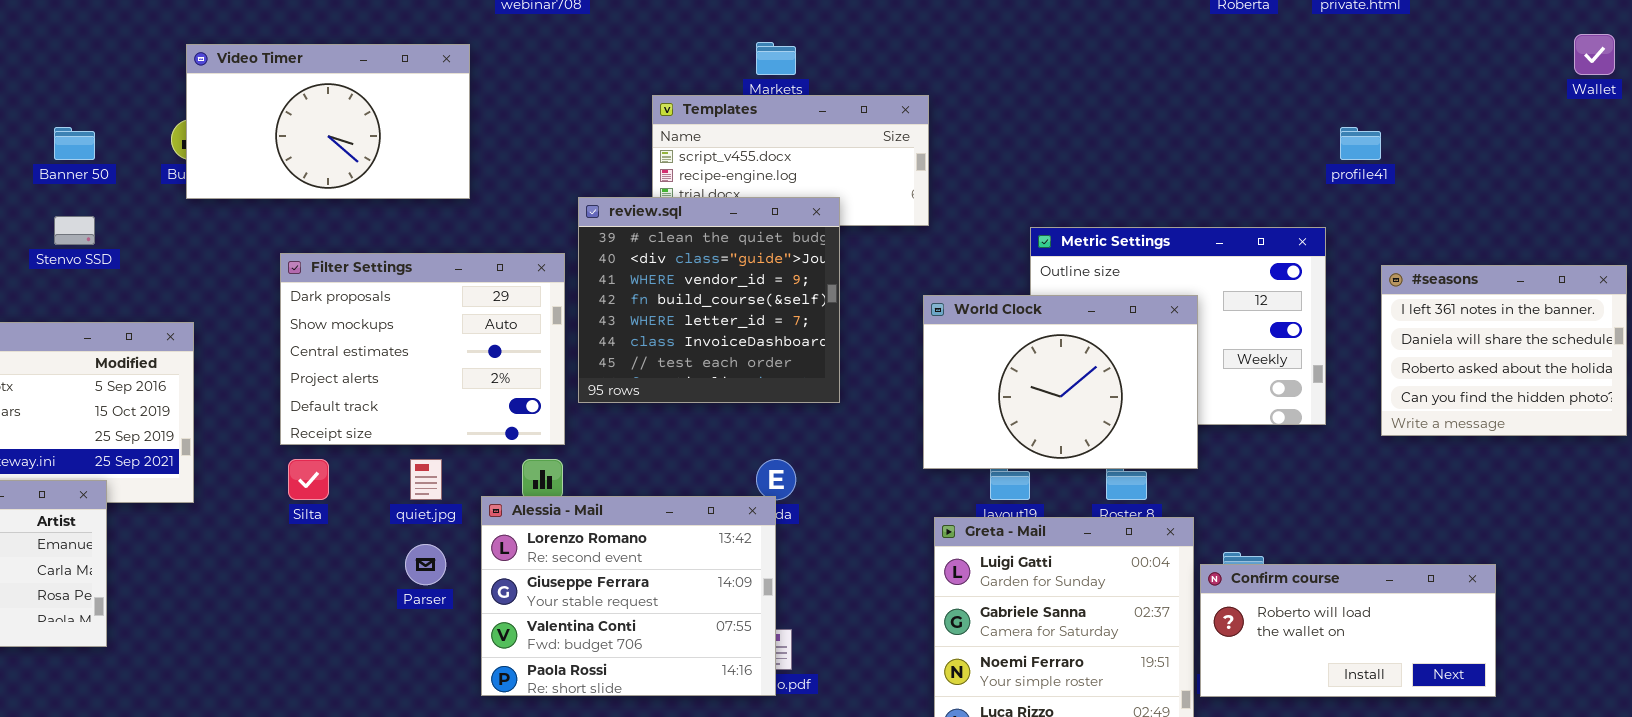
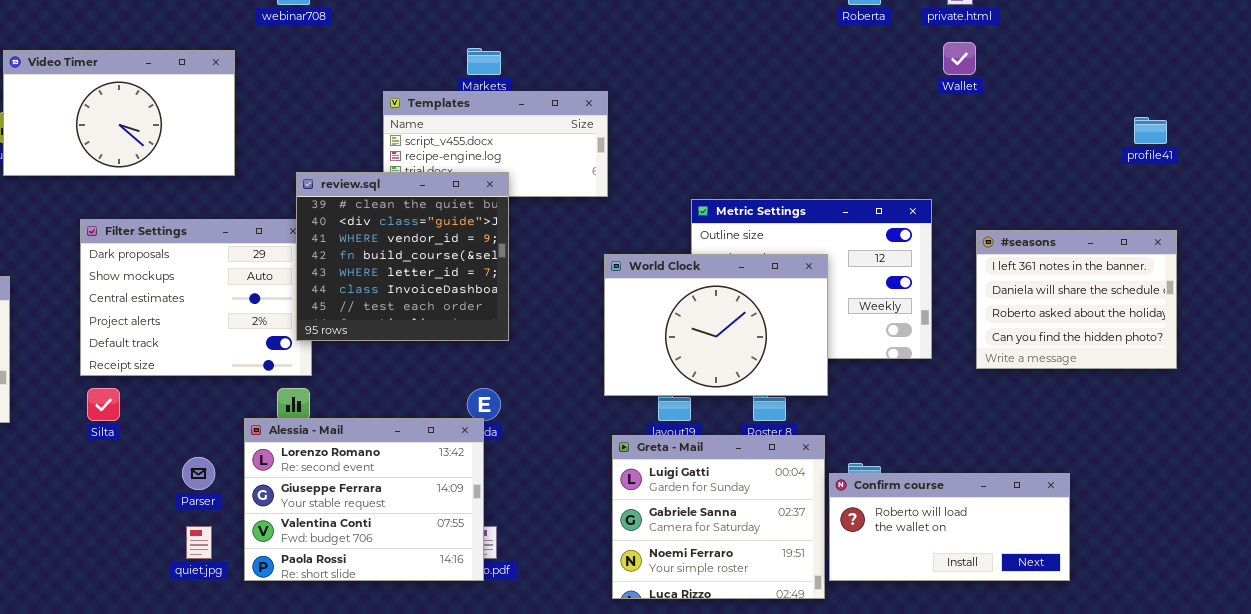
Wallet: [1574,34,1615,75] -> [943,42,976,75], moved
profile41: [1340,127,1381,160] -> [1134,117,1167,144], moved
review.sql: [578,197,840,403] -> [296,172,509,341], moved
quiet.jpg: [410,459,442,500] -> [186,526,212,559], moved

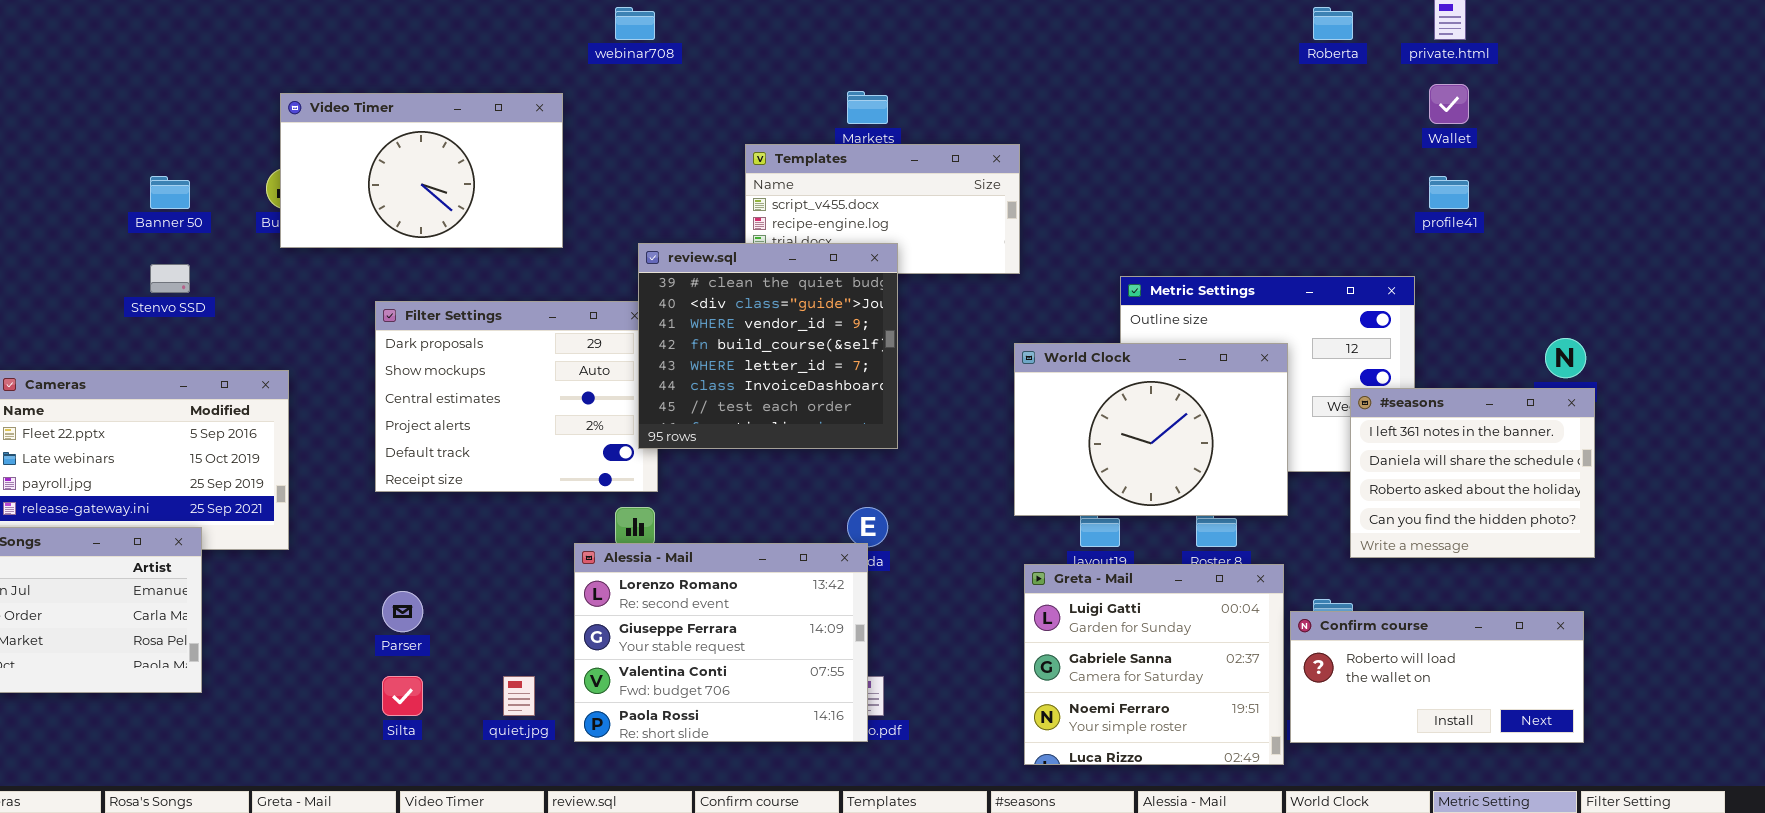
profile41: [1134,117,1167,144] -> [1429,176,1469,209], moved
#seasons: [976,230,1177,369] -> [1350,388,1595,558], moved
Silta: [87,388,120,421] -> [382,676,423,716], moved
Parser: [182,457,215,490] -> [382,591,423,632], moved

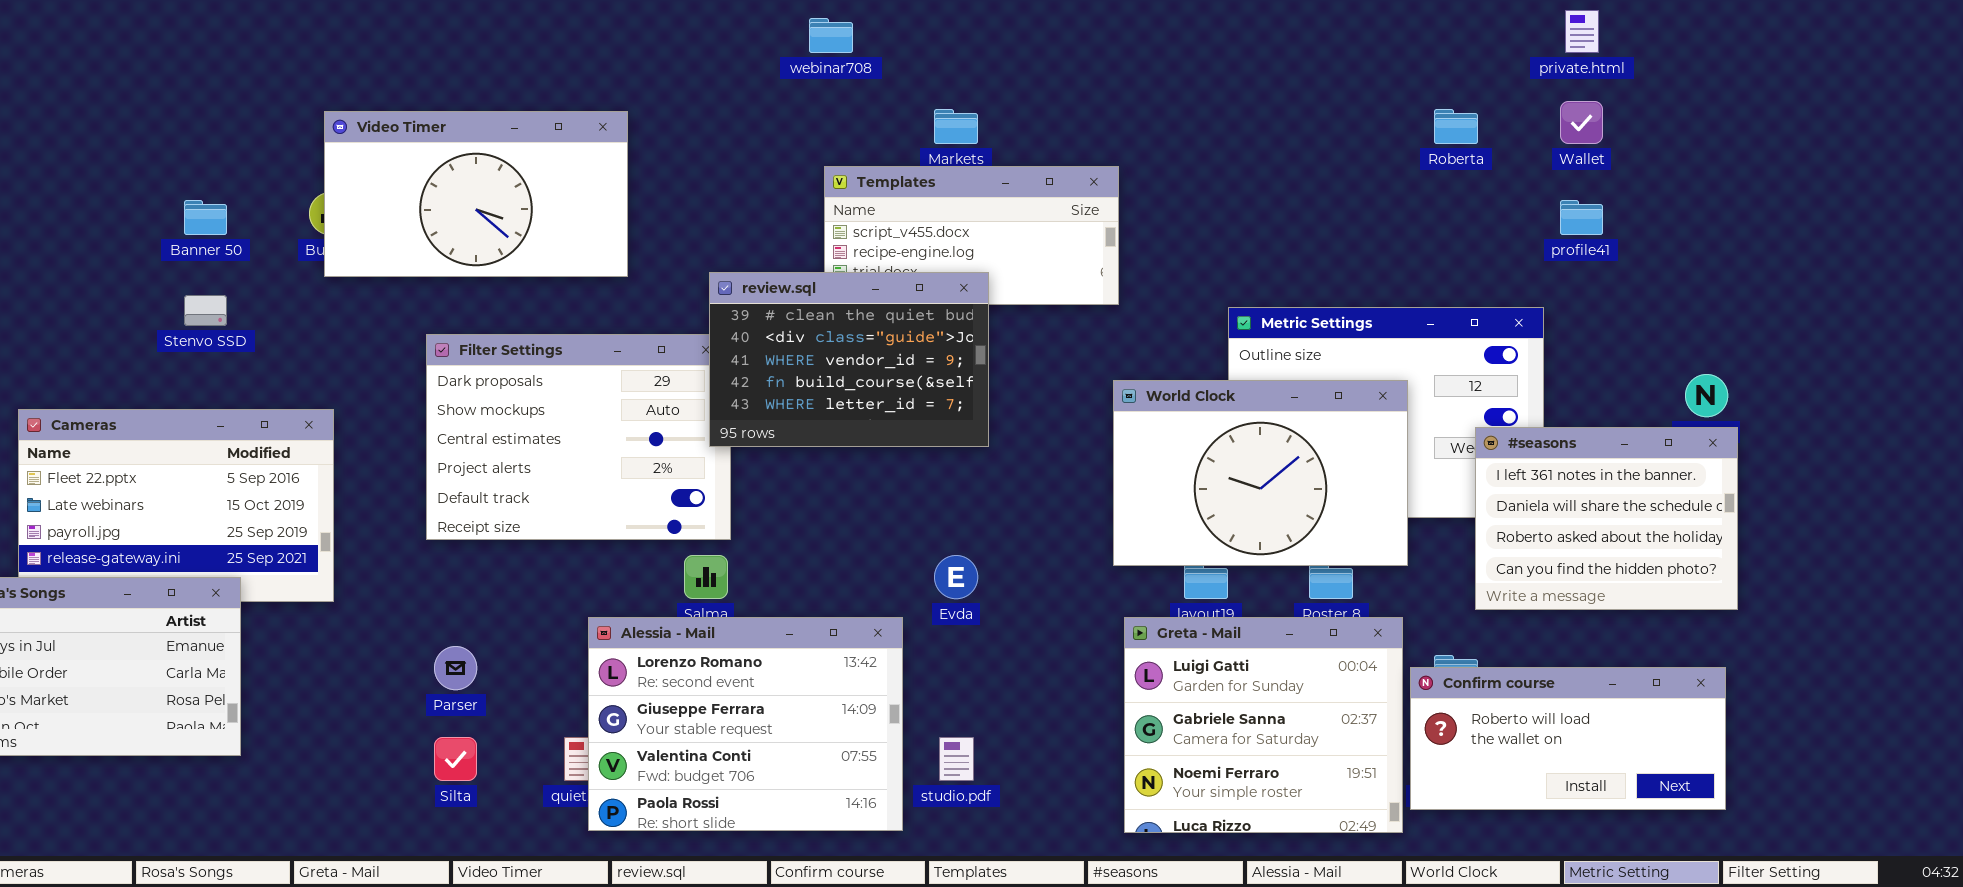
webinar708: [615,7,655,40] -> [809,18,853,53], moved
Roberta: [1313,7,1353,40] -> [1434,109,1478,144], moved
review.sql: [638,243,898,449] -> [709,272,989,447], resized
Alessia - Mail: [574,543,868,742] -> [588,617,903,831], moved

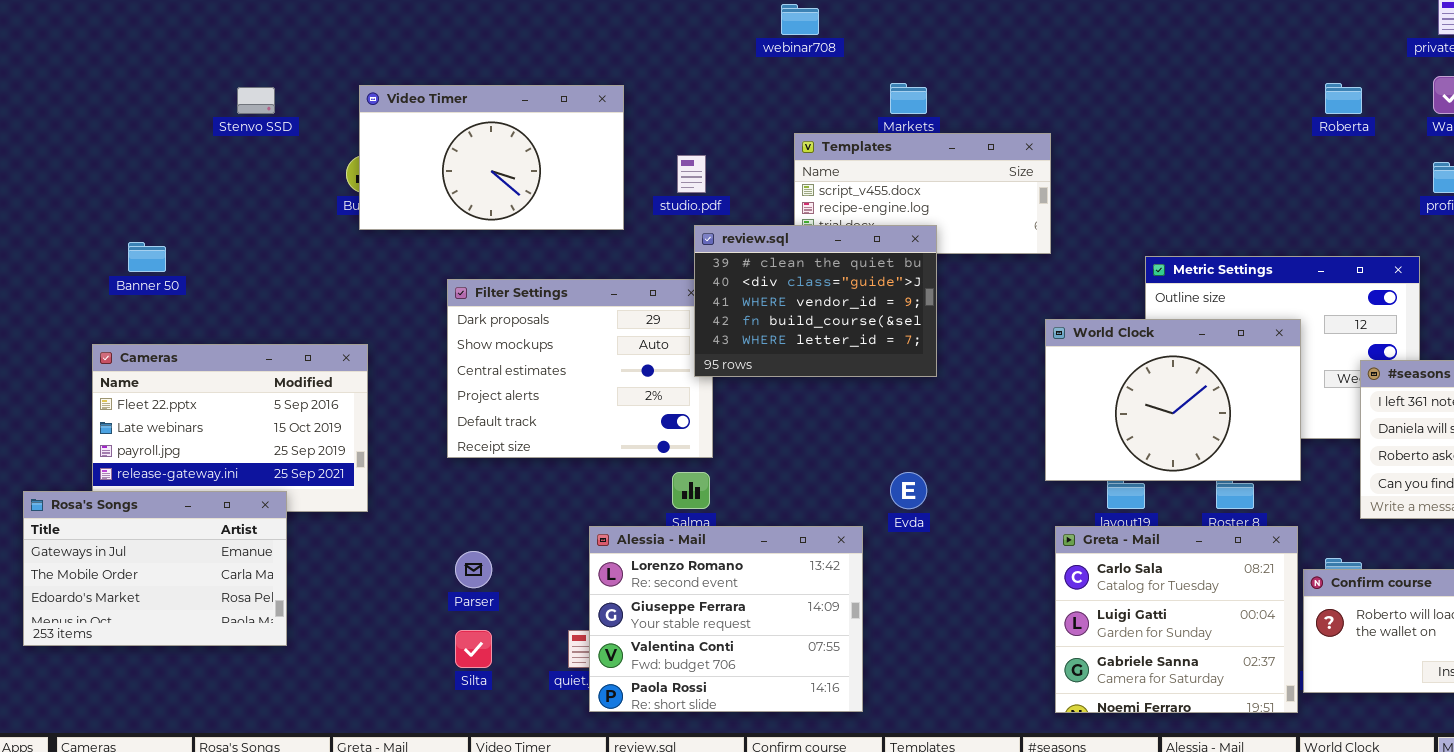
Banner 50: [184,200,227,235] -> [128,242,166,272], moved
Stenvo SSD: [184,295,227,326] -> [237,87,275,114], moved
Greta - Mail: [1124,617,1403,833] -> [1055,526,1298,713], scrolled up 1 row
studio.pdf: [939,737,974,781] -> [677,155,706,193], moved

